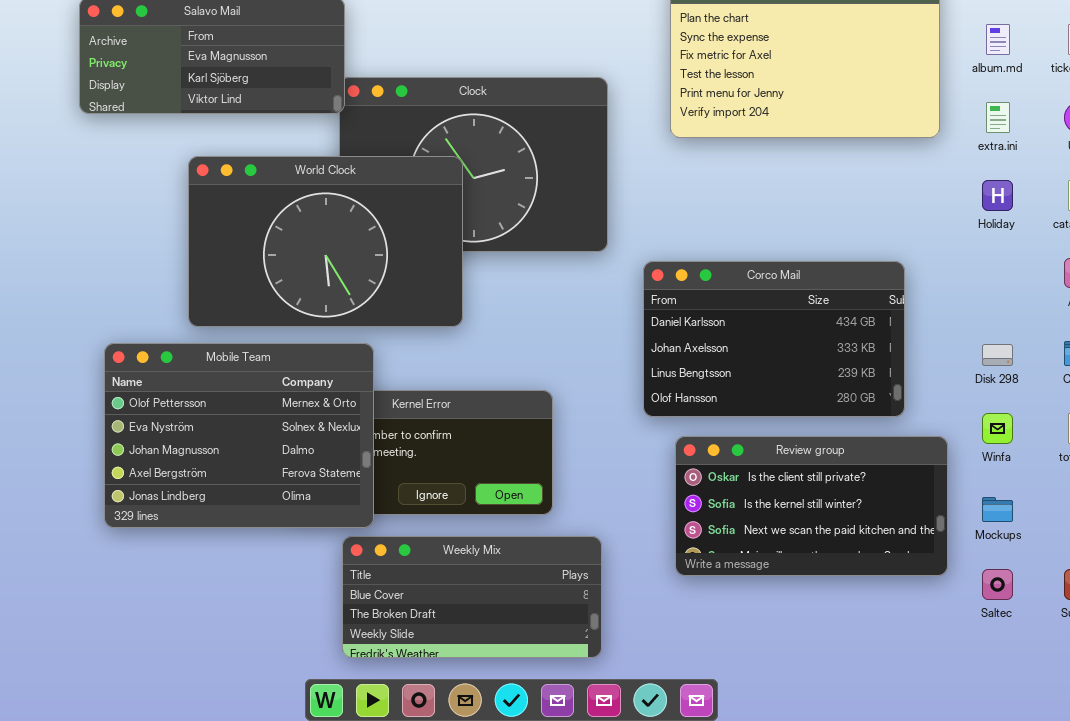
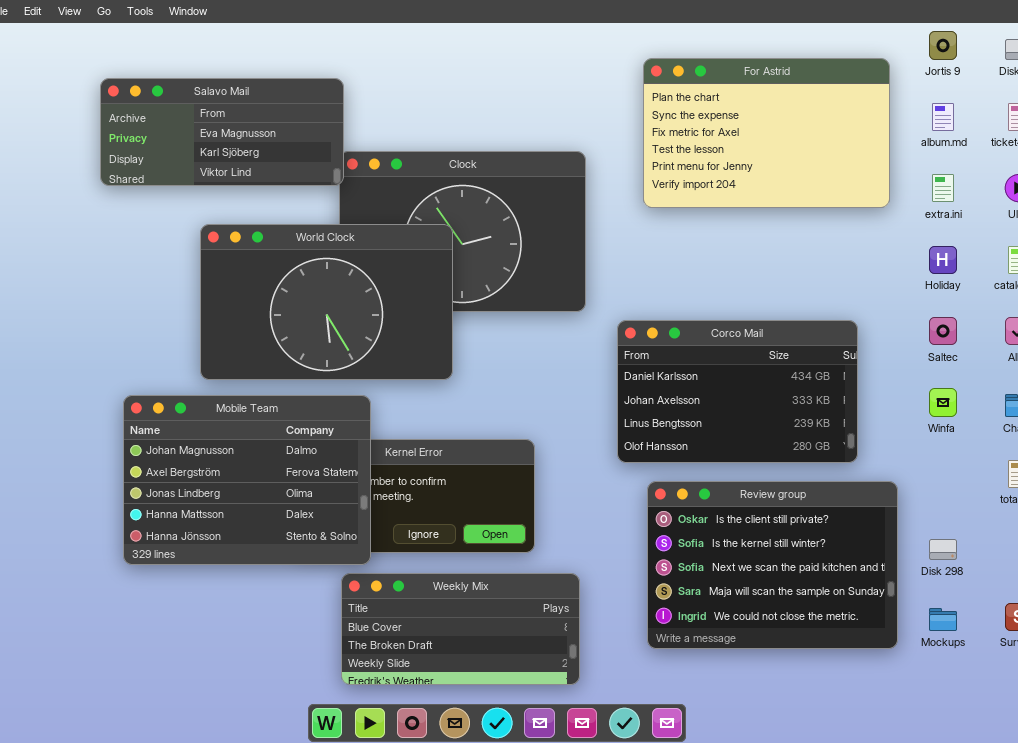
Mobile Team: [104,343,374,528] -> [123,395,371,565], scrolled down 2 rows
Disk 298: [982,344,1013,366] -> [929,539,957,560], moved
Winfa: [982,413,1013,444] -> [929,388,957,417], moved
Review group: [675,436,948,576] -> [647,481,898,649], resized
Mockups: [982,497,1013,522] -> [929,608,957,631], moved
Saltec: [982,569,1013,600] -> [929,317,957,345], moved

